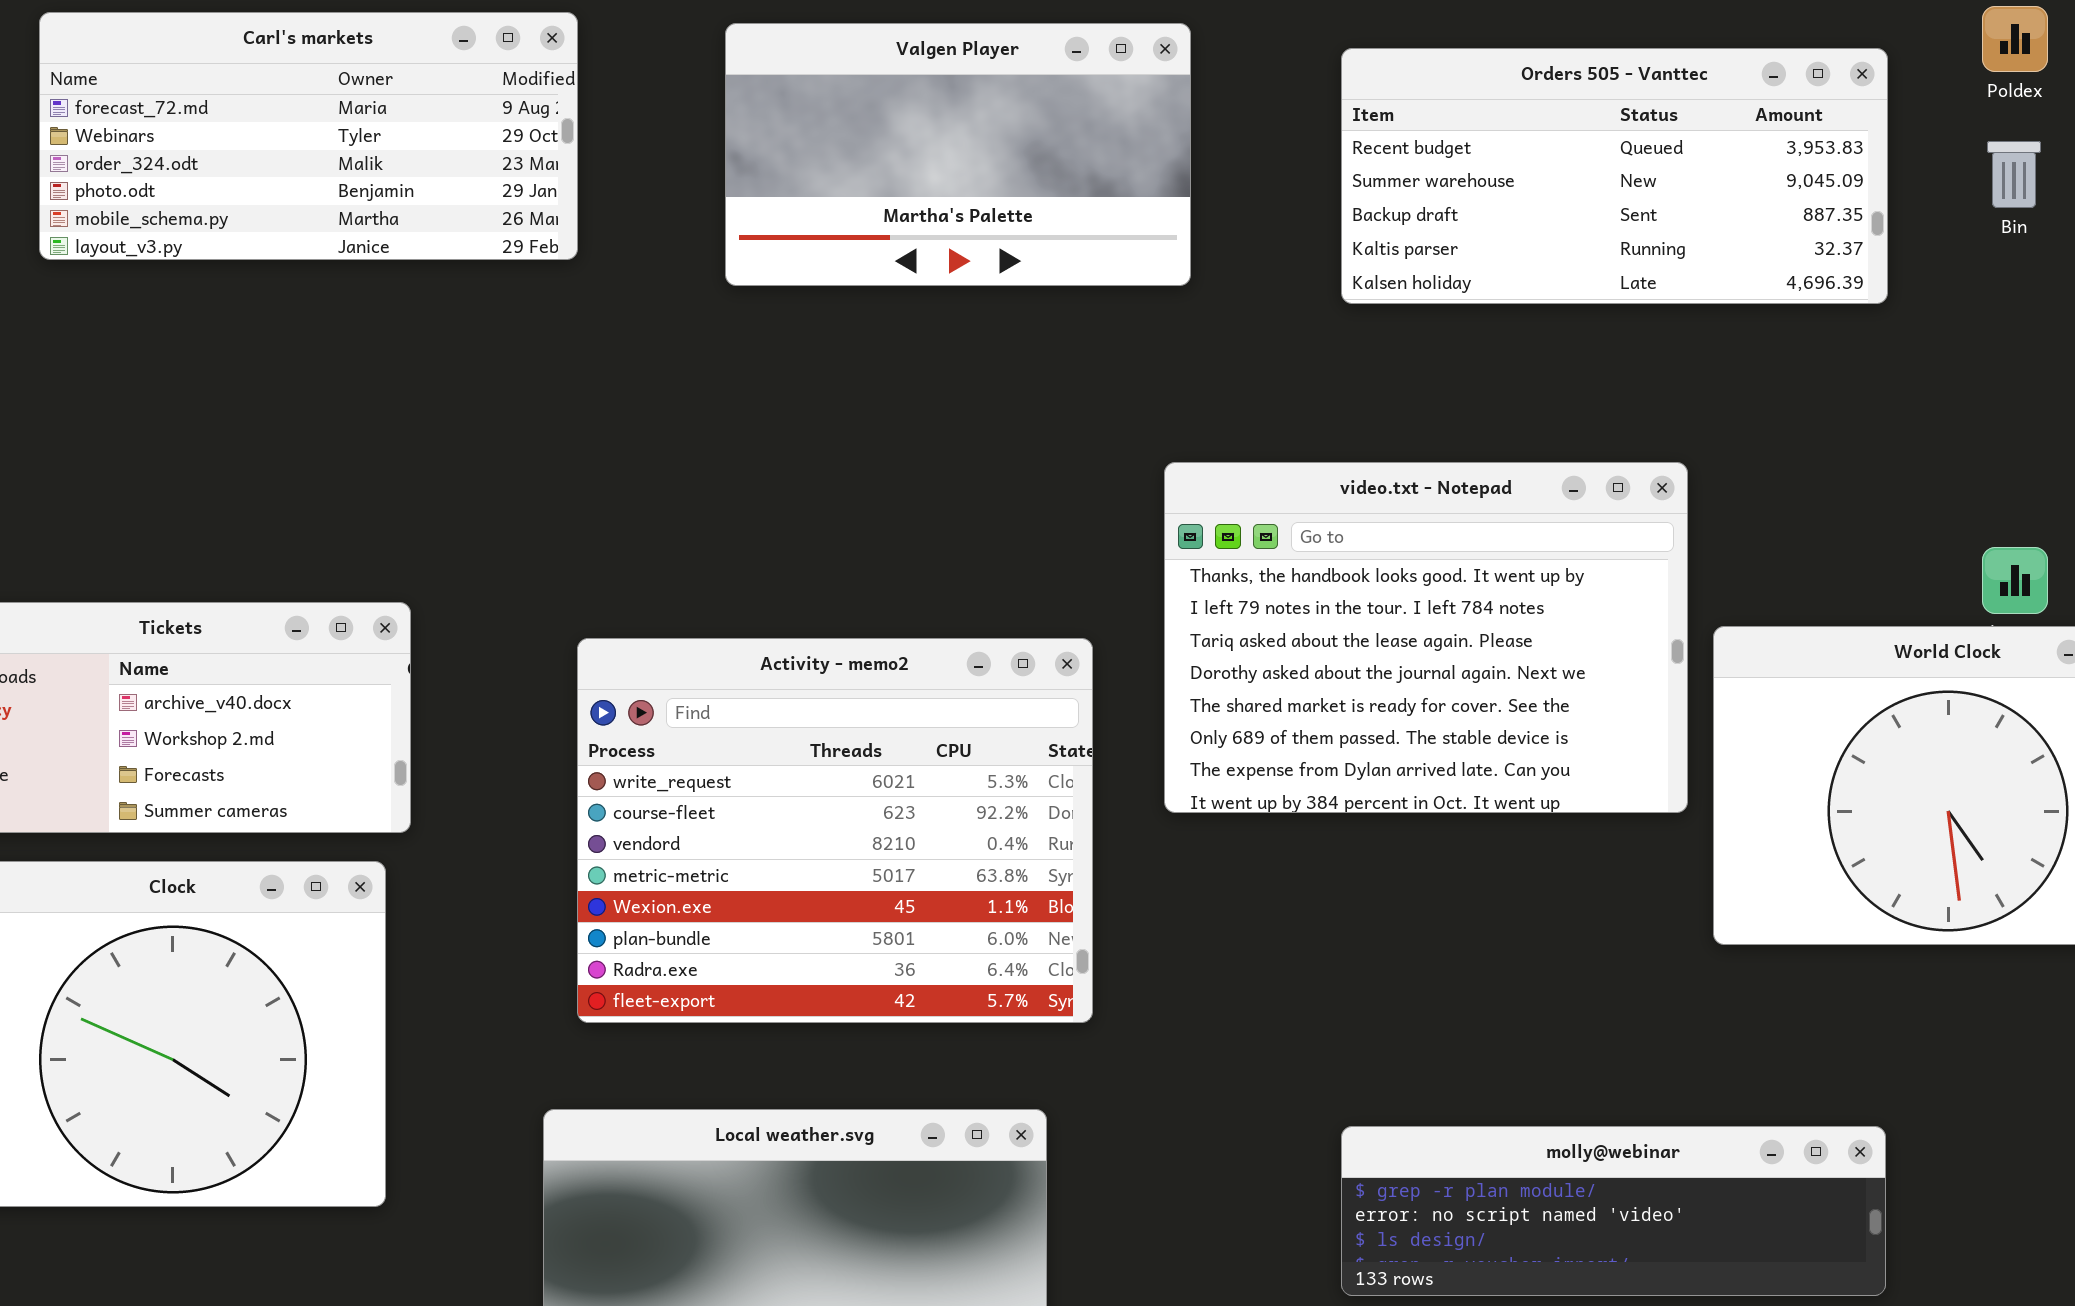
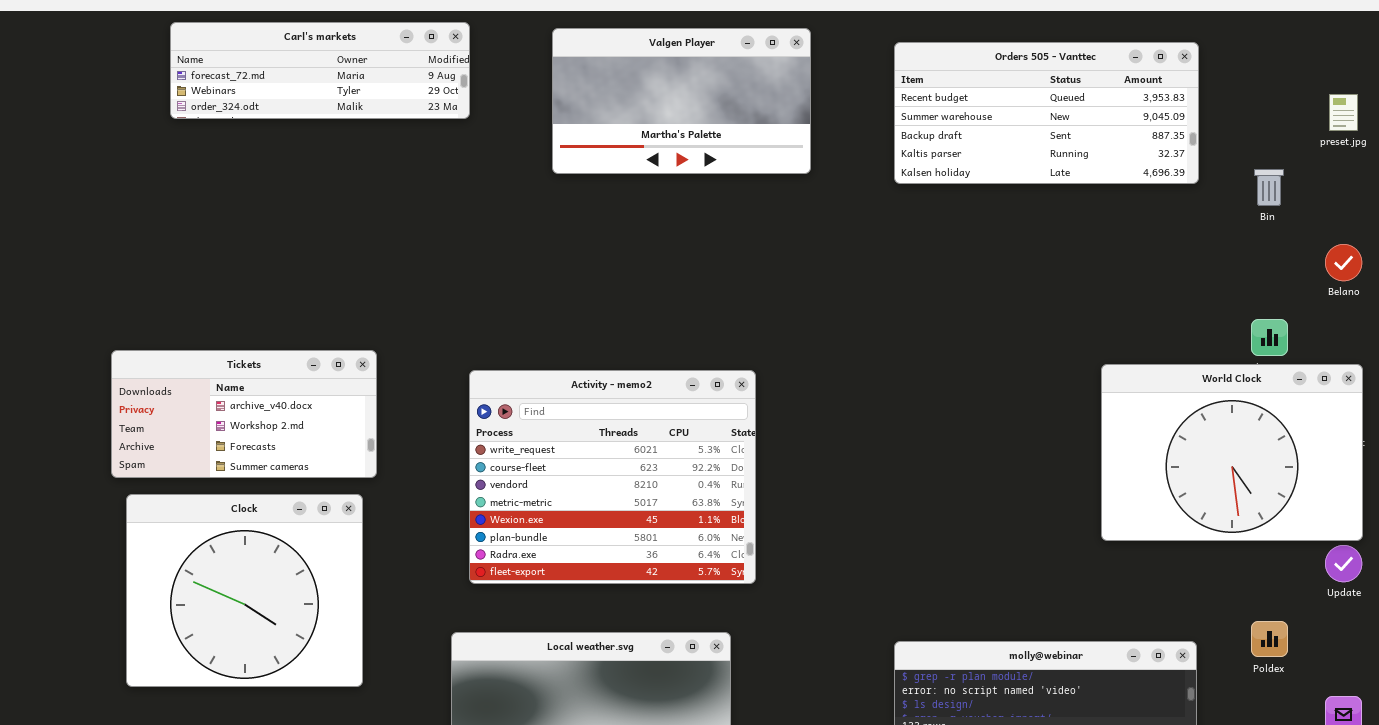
Poldex: [1982,6,2048,72] -> [1251,621,1288,657], moved
Carl's markets: [39,12,578,260] -> [170,22,470,119], resized
Bin: [1987,141,2041,208] -> [1254,169,1284,206], moved
video.txt - Notepad: [1164,462,1688,813] -> none, closed

